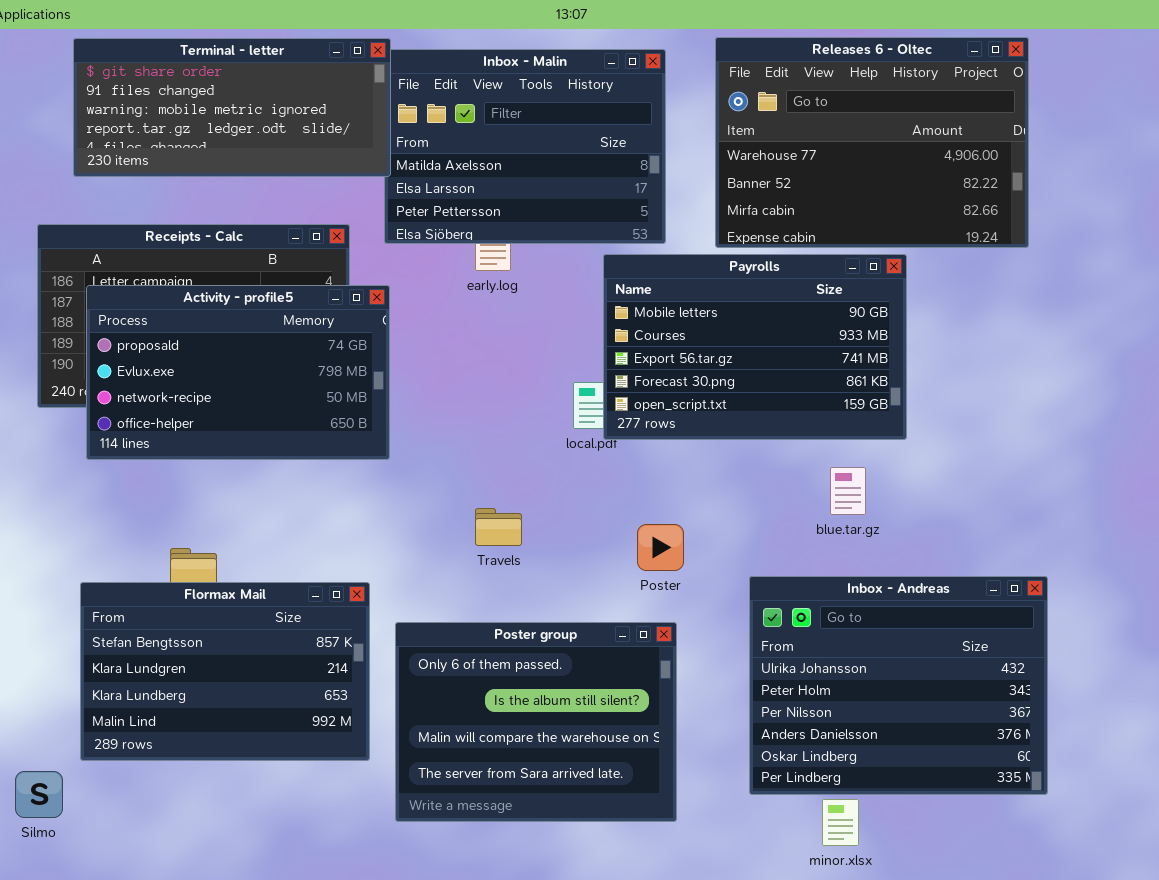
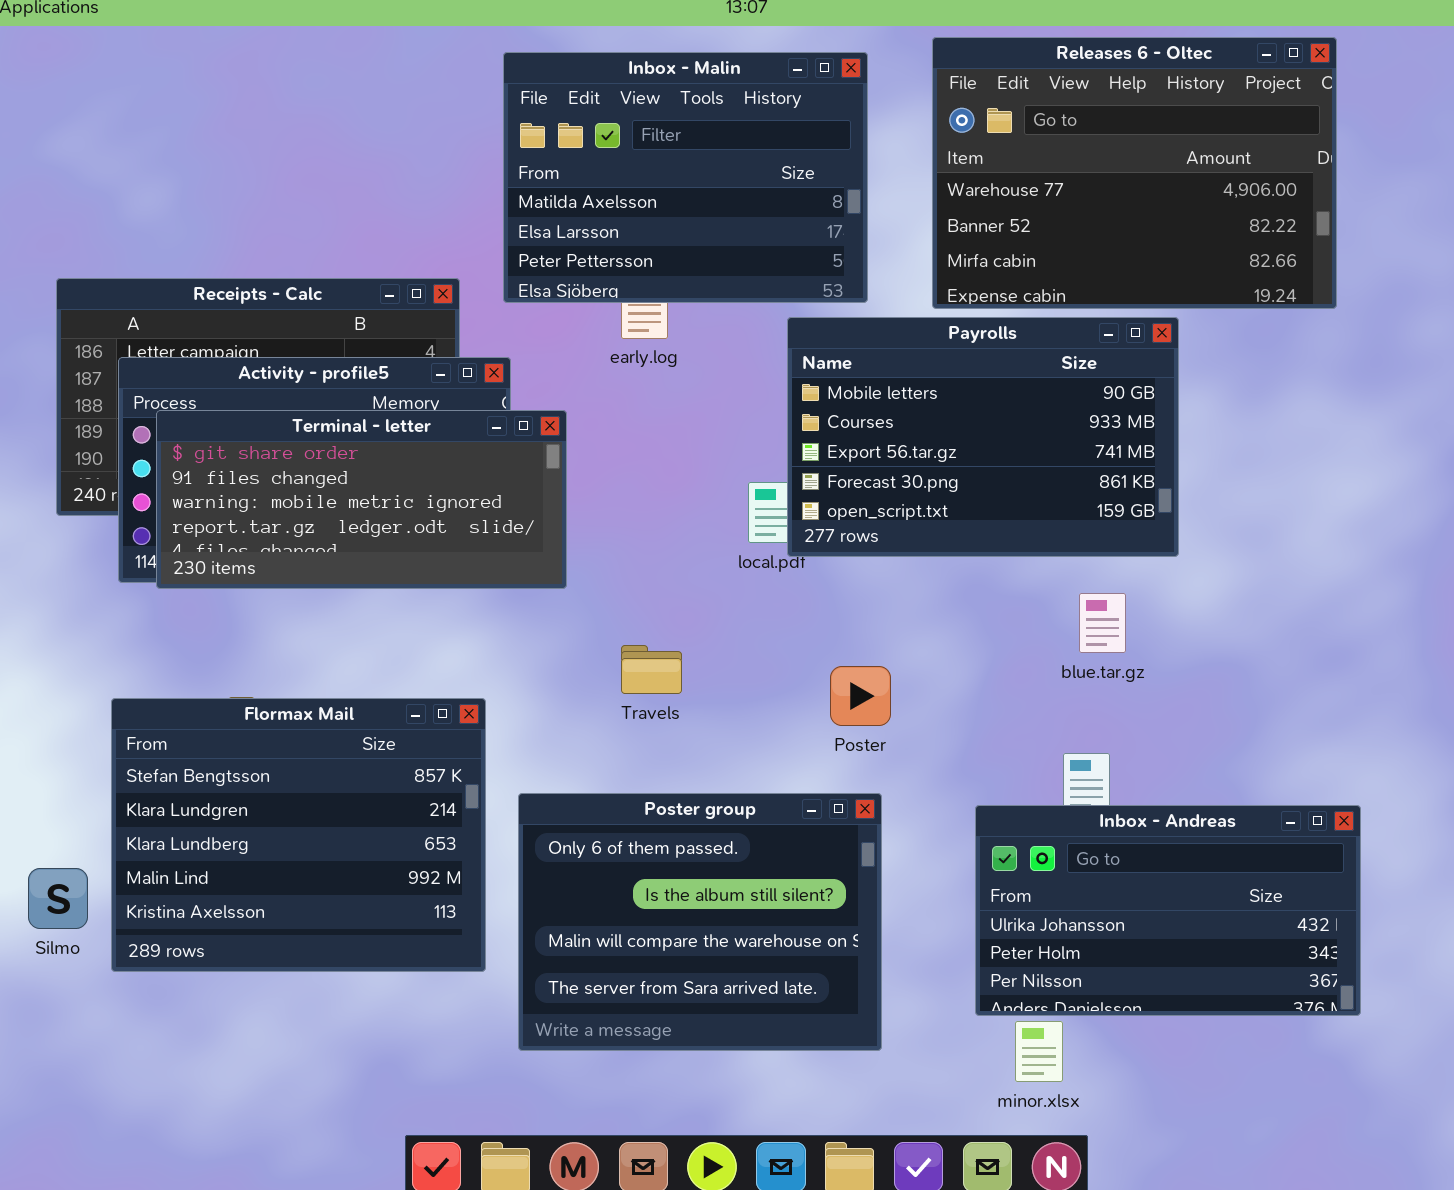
Terminal - letter: [73,38,391,177] -> [156,410,567,589], moved
Inbox - Andreas: [749,576,1048,795] -> [975,805,1361,1016], resized
Flormax Mail: [80,582,370,761] -> [111,698,486,972], resized
Silmo: [15,771,63,818] -> [28,868,88,929], moved
minor.xlsx: [822,799,859,846] -> [1015,1021,1063,1082], moved

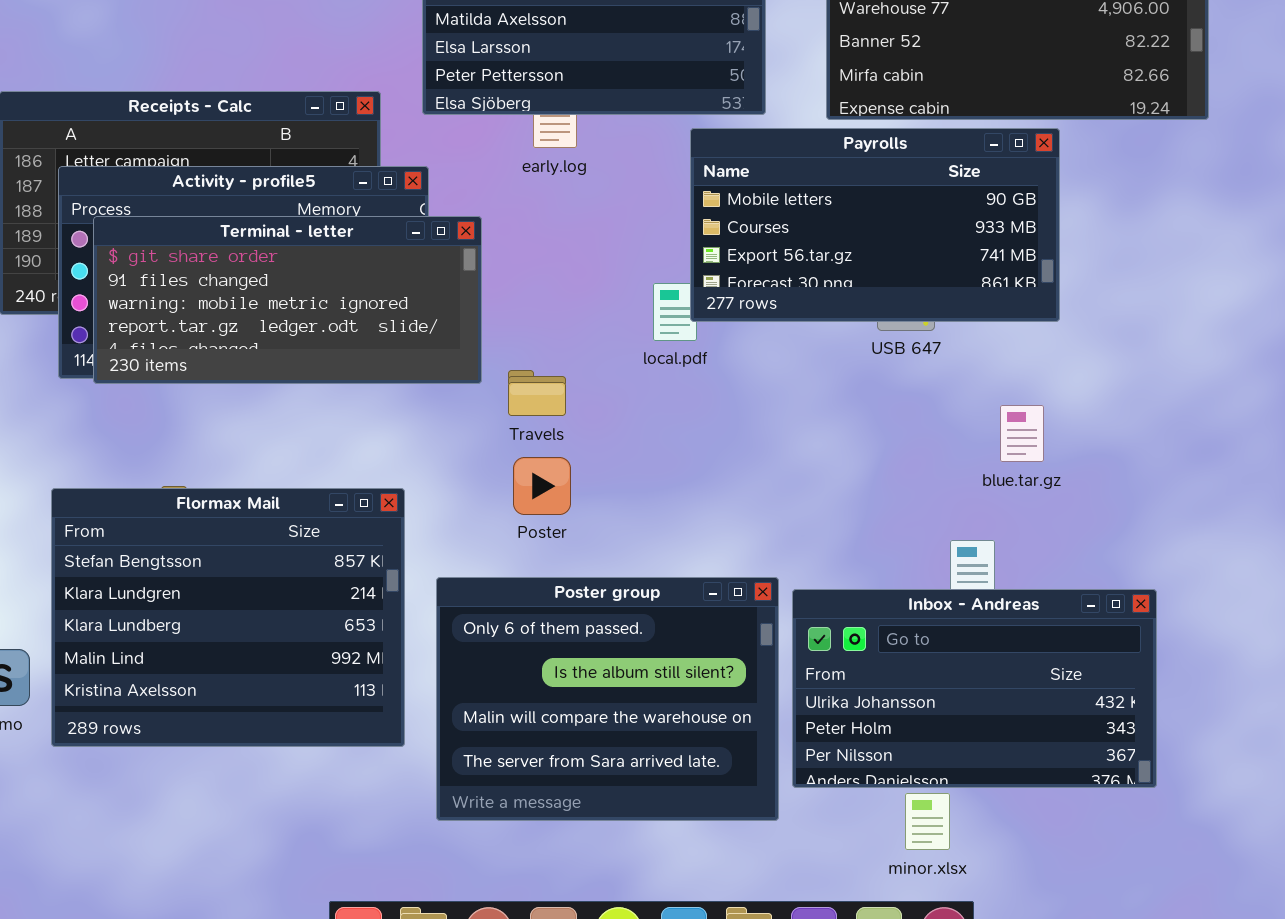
Payrolls: [787,317,1179,557] -> [690,128,1060,322], resized
blue.tar.gz: [1079,593,1126,653] -> [1000,405,1044,462], moved
Travels: [621,645,682,694] -> [508,370,566,416], moved
Poster: [830,666,891,726] -> [513,457,571,515], moved
Inbox - Andreas: [975,805,1361,1016] -> [792,589,1157,788], moved

